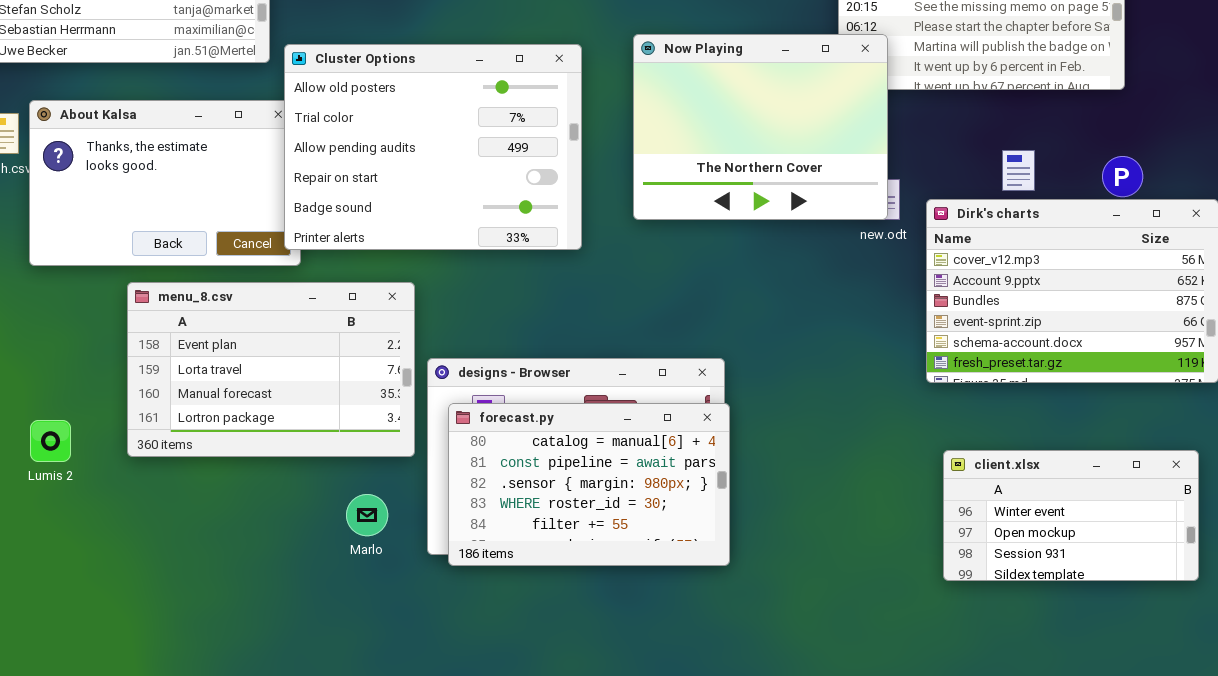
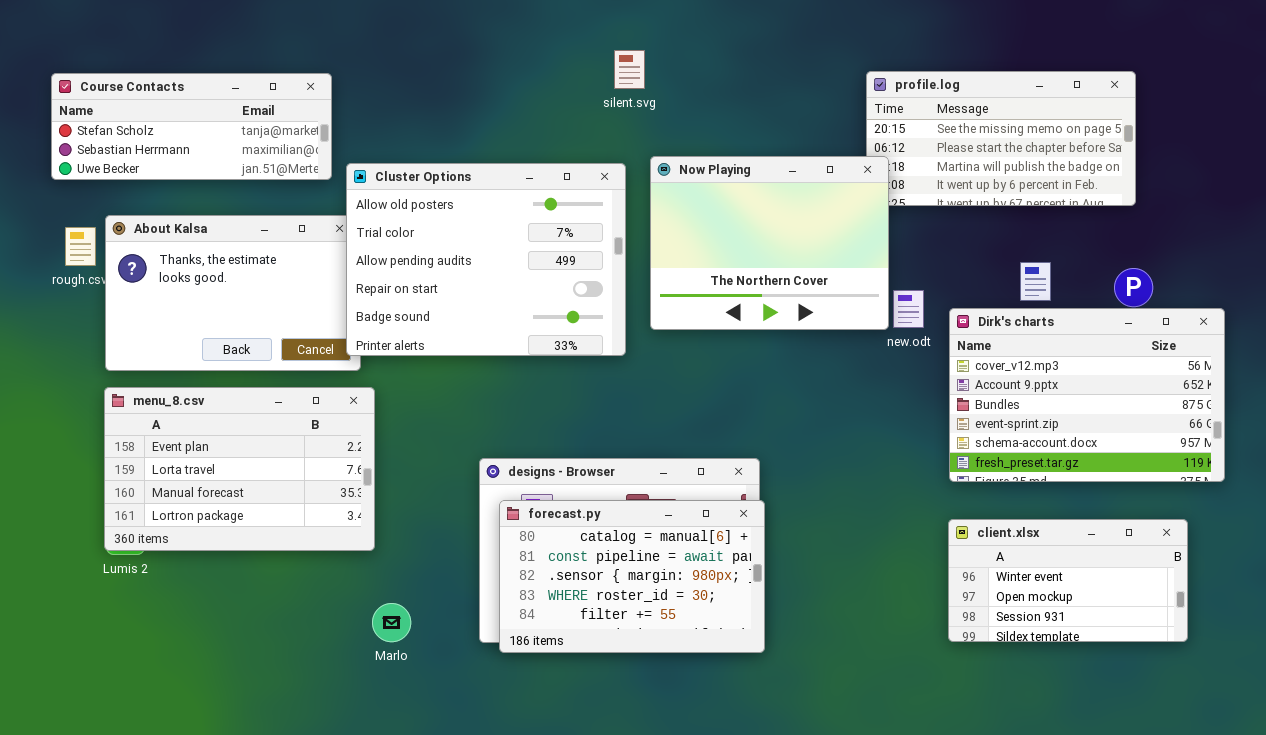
Now Playing: [633,34,888,220] -> [650,156,889,330], moved
menu_8.csv: [127,282,415,457] -> [104,387,375,551], moved
client.xlsx: [943,450,1199,581] -> [948,519,1188,642], moved
Marlo: [346,494,388,536] -> [372,603,411,642], moved

